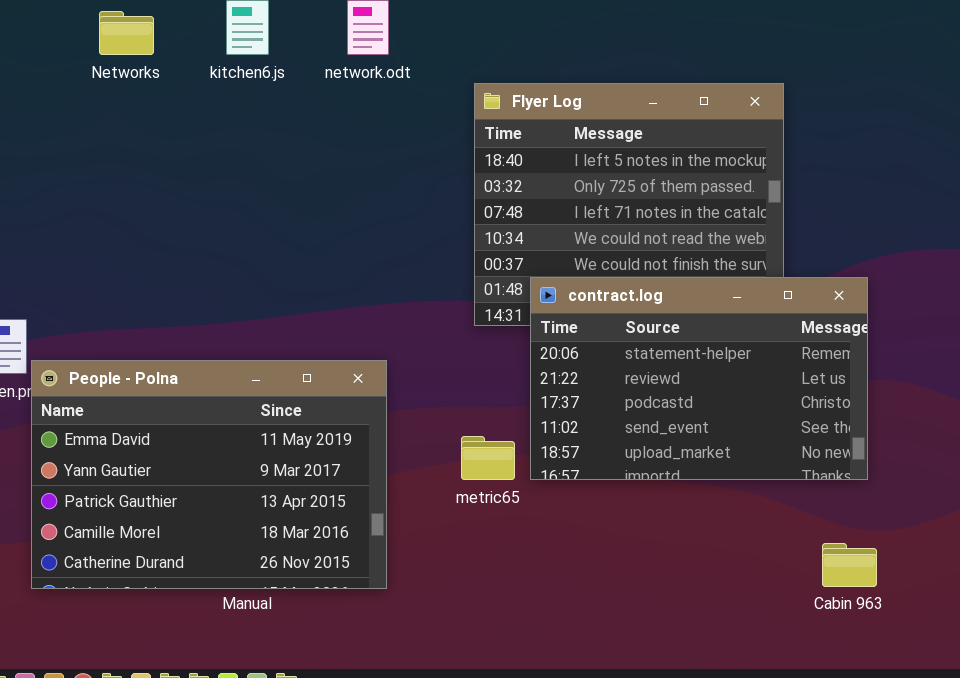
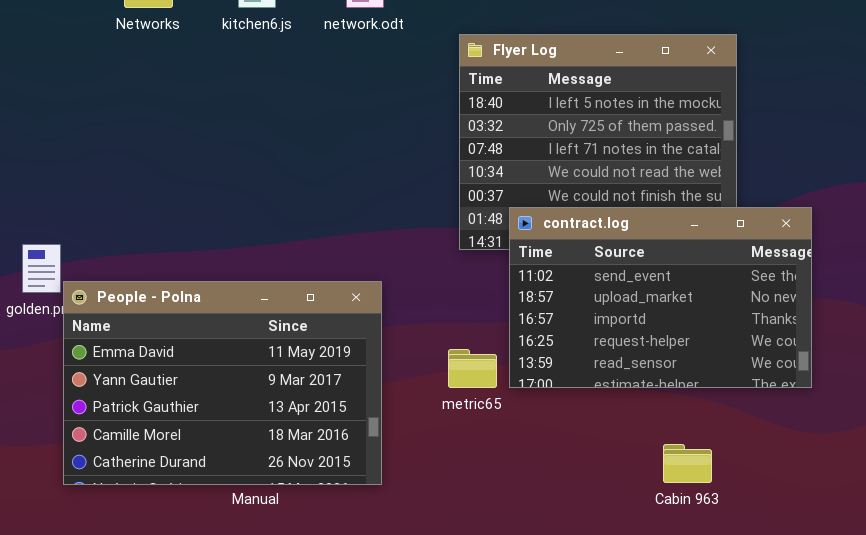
contract.log: [530,277,868,480] -> [509,207,812,388], scrolled down 3 rows
Cabin 963: [822,543,877,587] -> [663,444,712,483], moved

